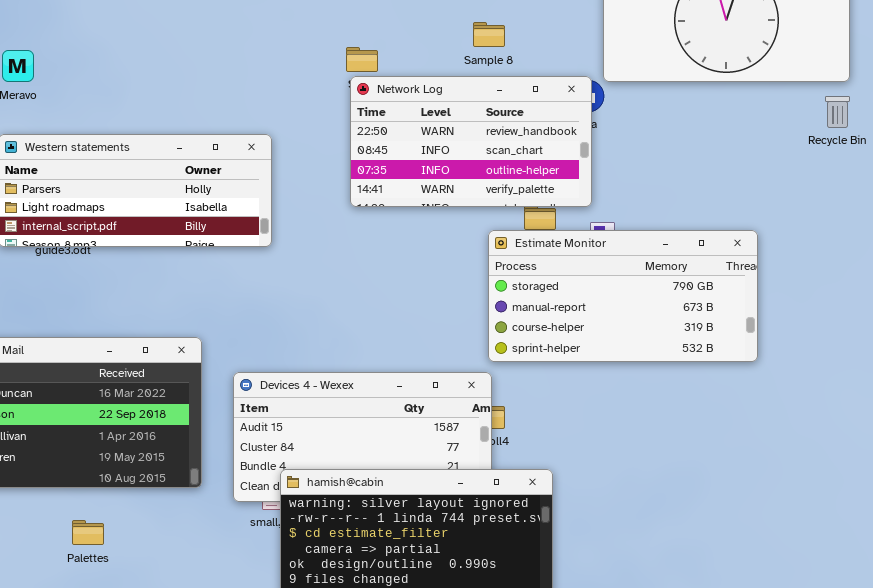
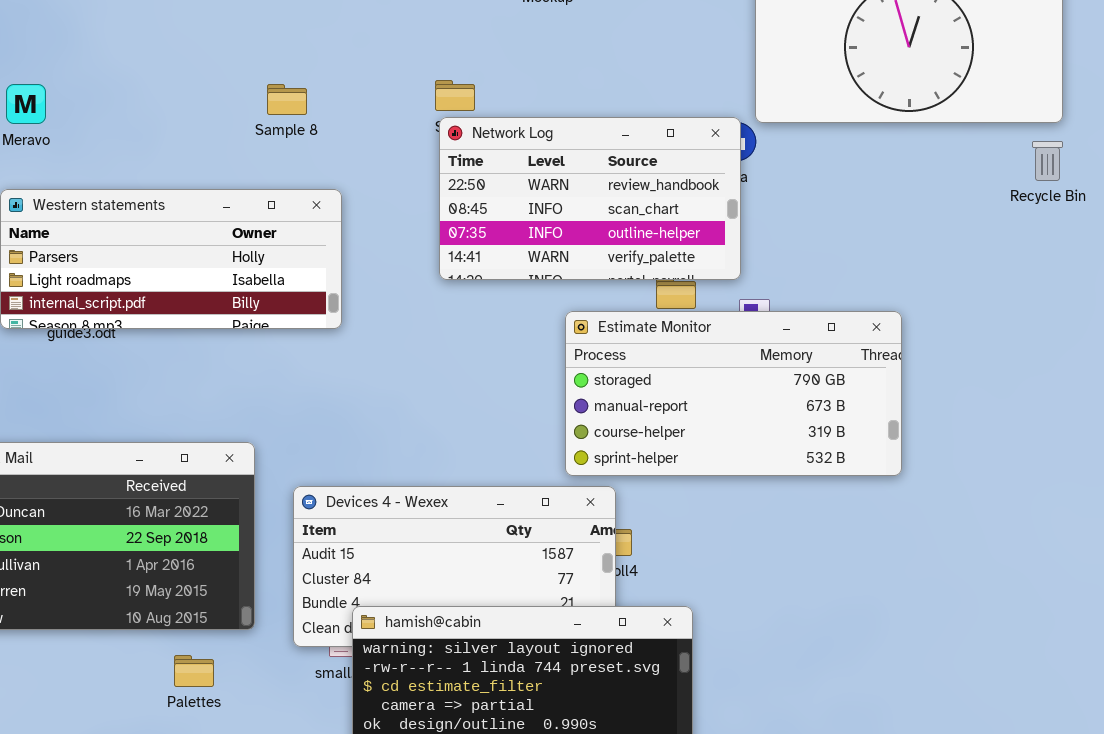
Sample 8: [473,22,505,47] -> [267,84,307,115], moved
Estimate Monitor: [488,230,758,362] -> [565,311,902,476], moved
Palettes: [72,520,104,545] -> [174,655,214,687], moved

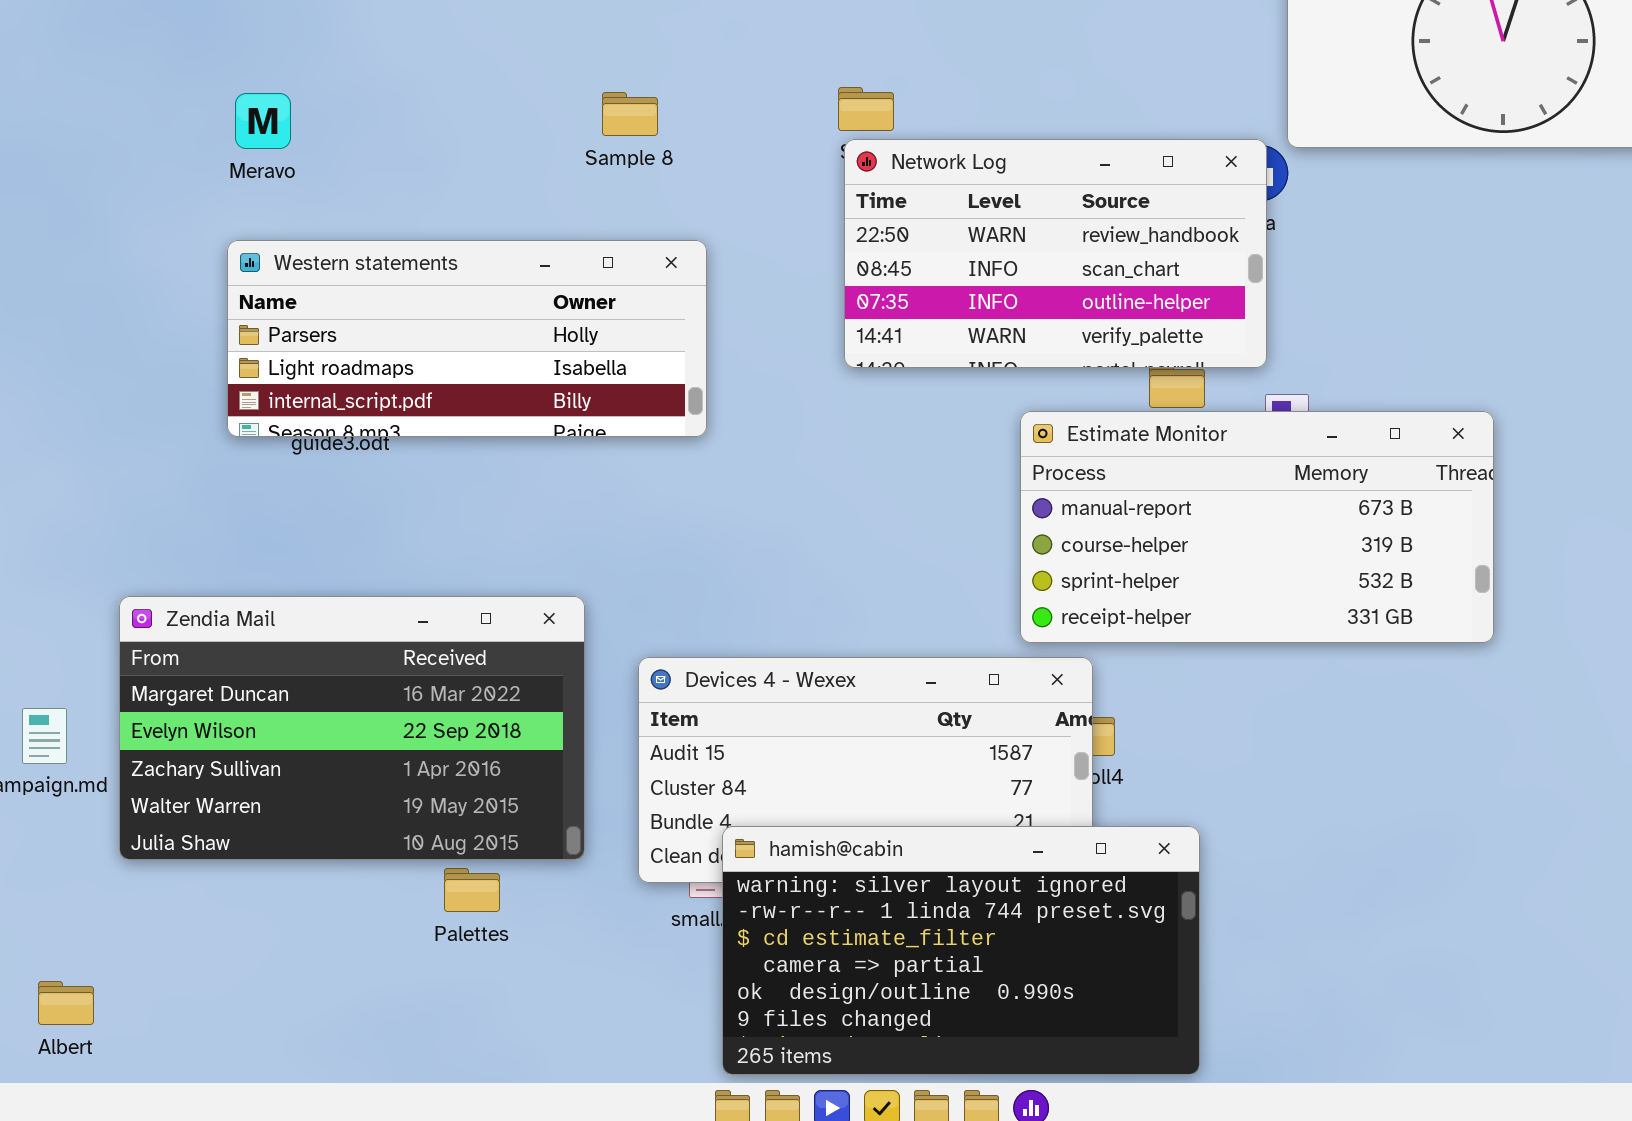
Estimate Monitor: [565,311,902,476] -> [1020,411,1494,643], scrolled down 1 row
Palettes: [174,655,214,687] -> [444,868,500,912], moved

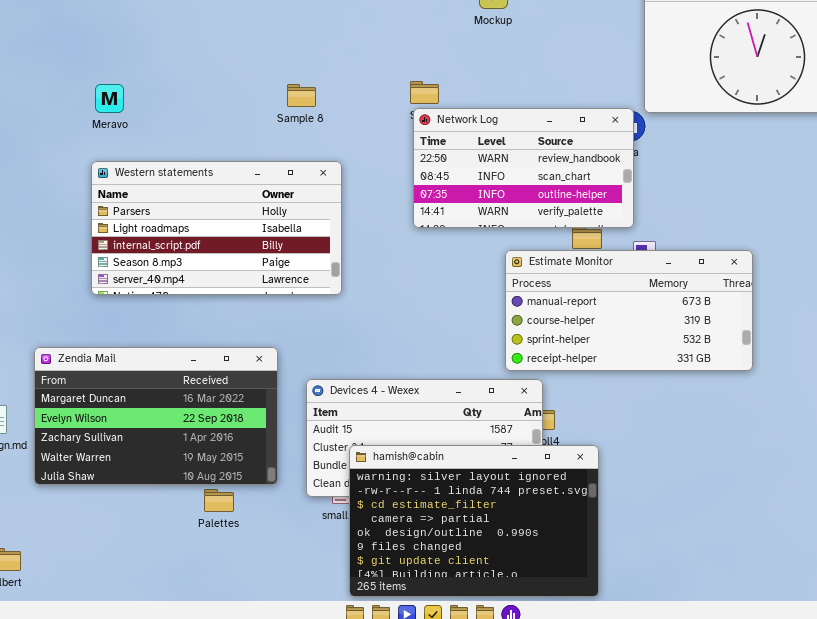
Western statements: [227,240,707,437] -> [91,161,342,295], resized
hamish@cabin: [722,826,1200,1075] -> [349,445,599,597], resized

